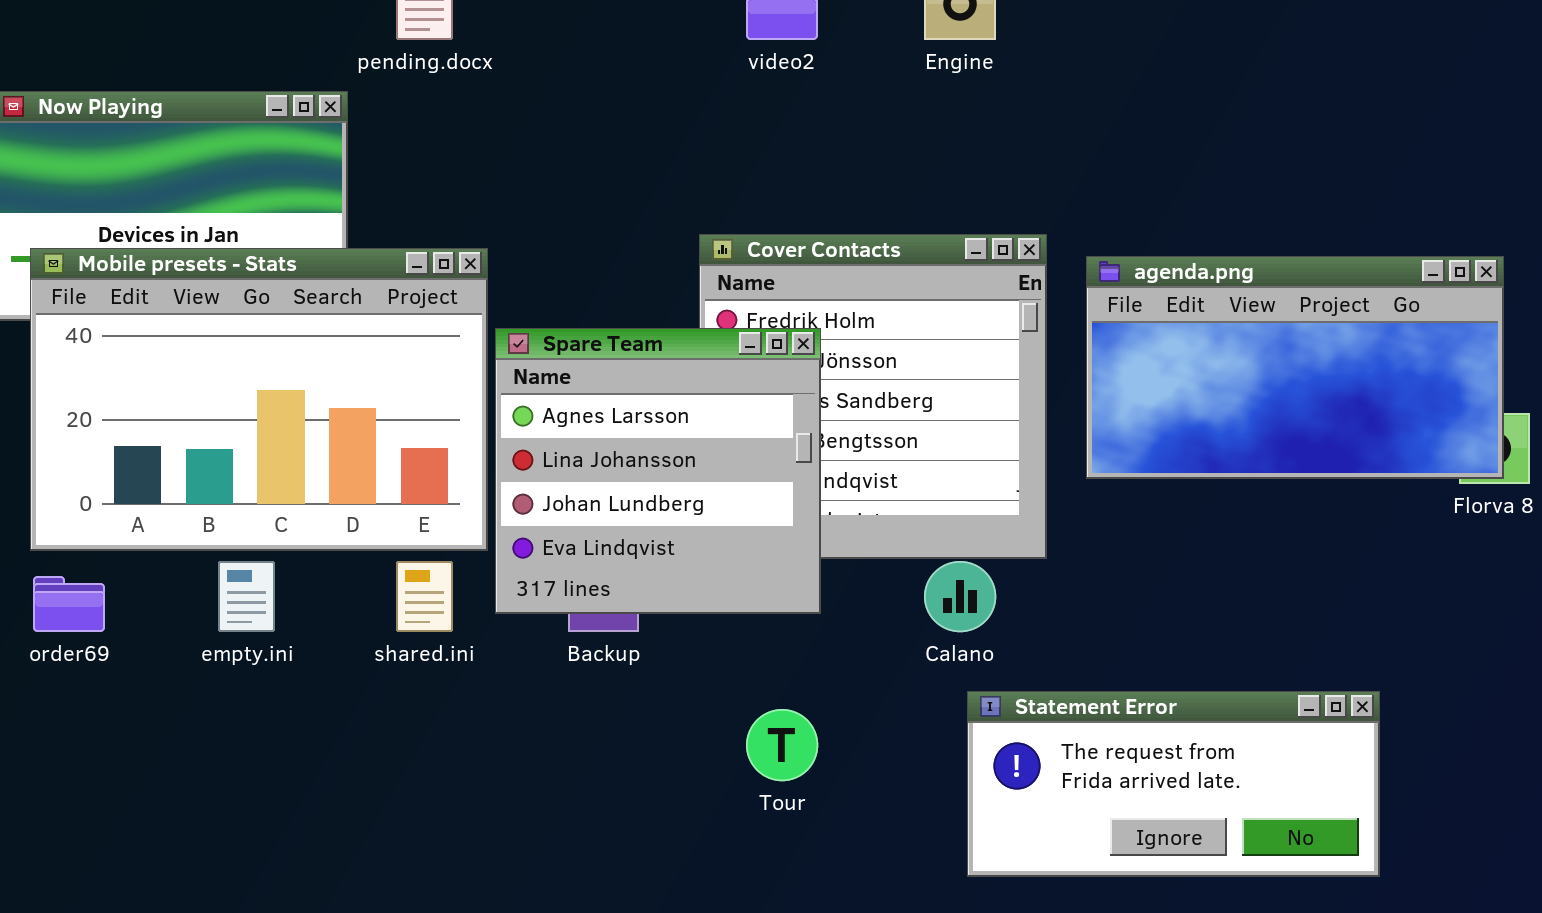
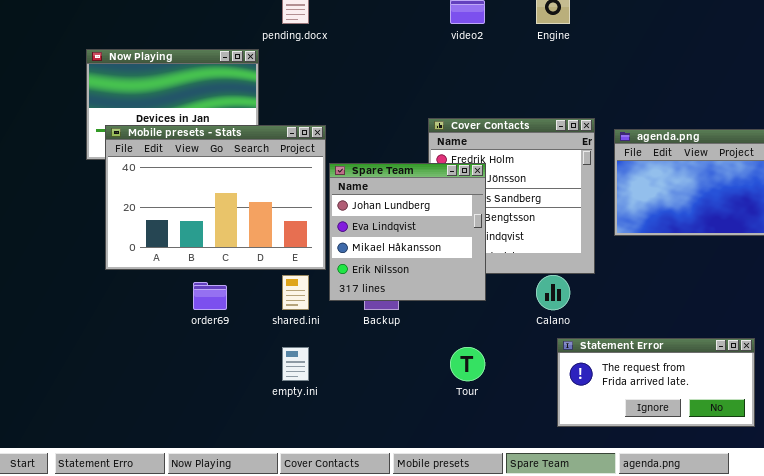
Spare Team: [495,328,821,614] -> [329,163,486,301], scrolled down 2 rows
empty.ini: [218,561,275,632] -> [282,347,309,381], moved
order69: [33,576,105,632] -> [193,282,227,310], moved

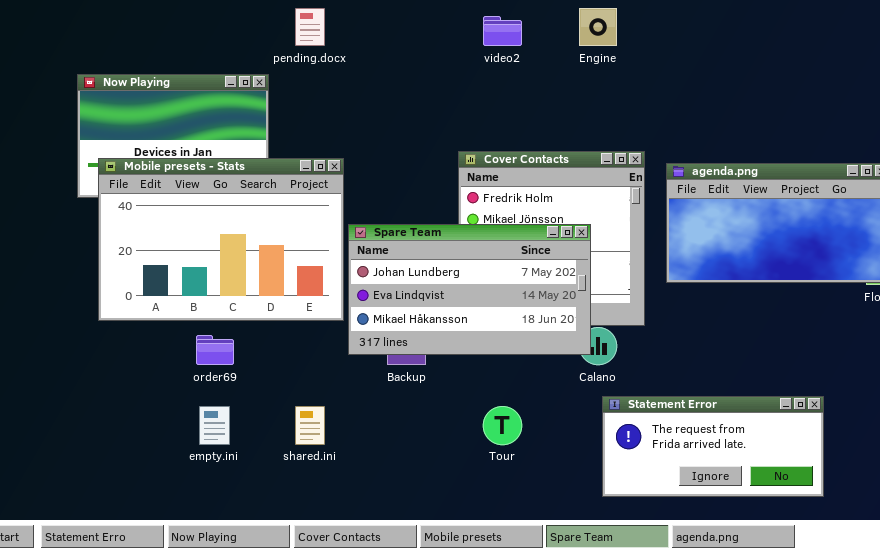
Spare Team: [329,163,486,301] -> [348,224,591,355], resized
shared.ini: [282,275,309,310] -> [295,406,325,445], moved
empty.ini: [282,347,309,381] -> [199,406,230,445], moved

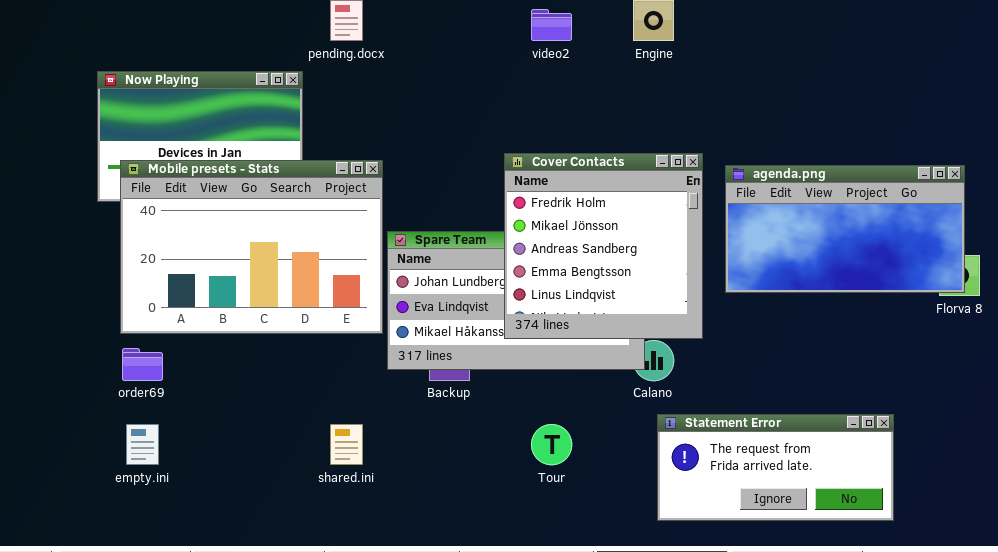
Cover Contacts: [458,151,645,326] -> [504,153,703,339], raised
order69: [196,335,234,365] -> [122,348,163,381], moved
empty.ini: [199,406,230,445] -> [126,424,159,465], moved

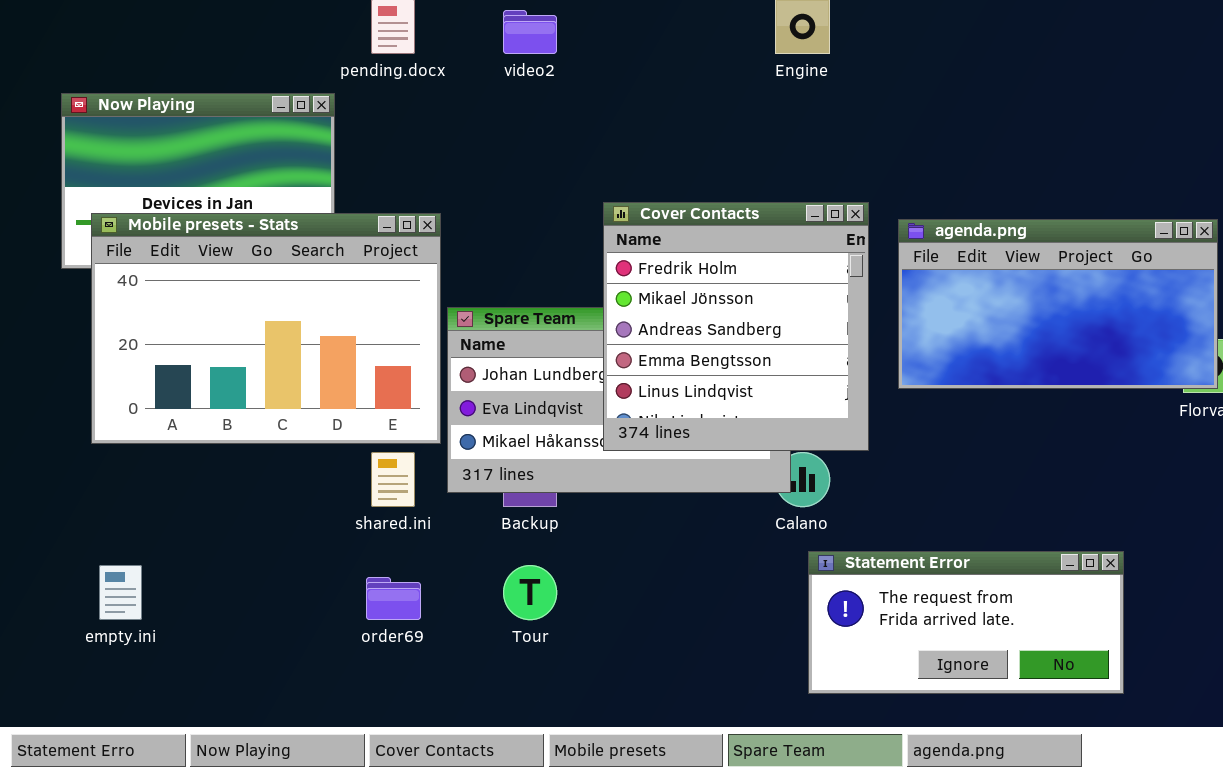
video2: [531,9,572,41] -> [503,10,557,54], moved
order69: [122,348,163,381] -> [366,577,421,620], moved
shared.ini: [330,424,363,465] -> [371,452,415,507], moved
Tour: [531,424,572,465] -> [503,565,557,620], moved

